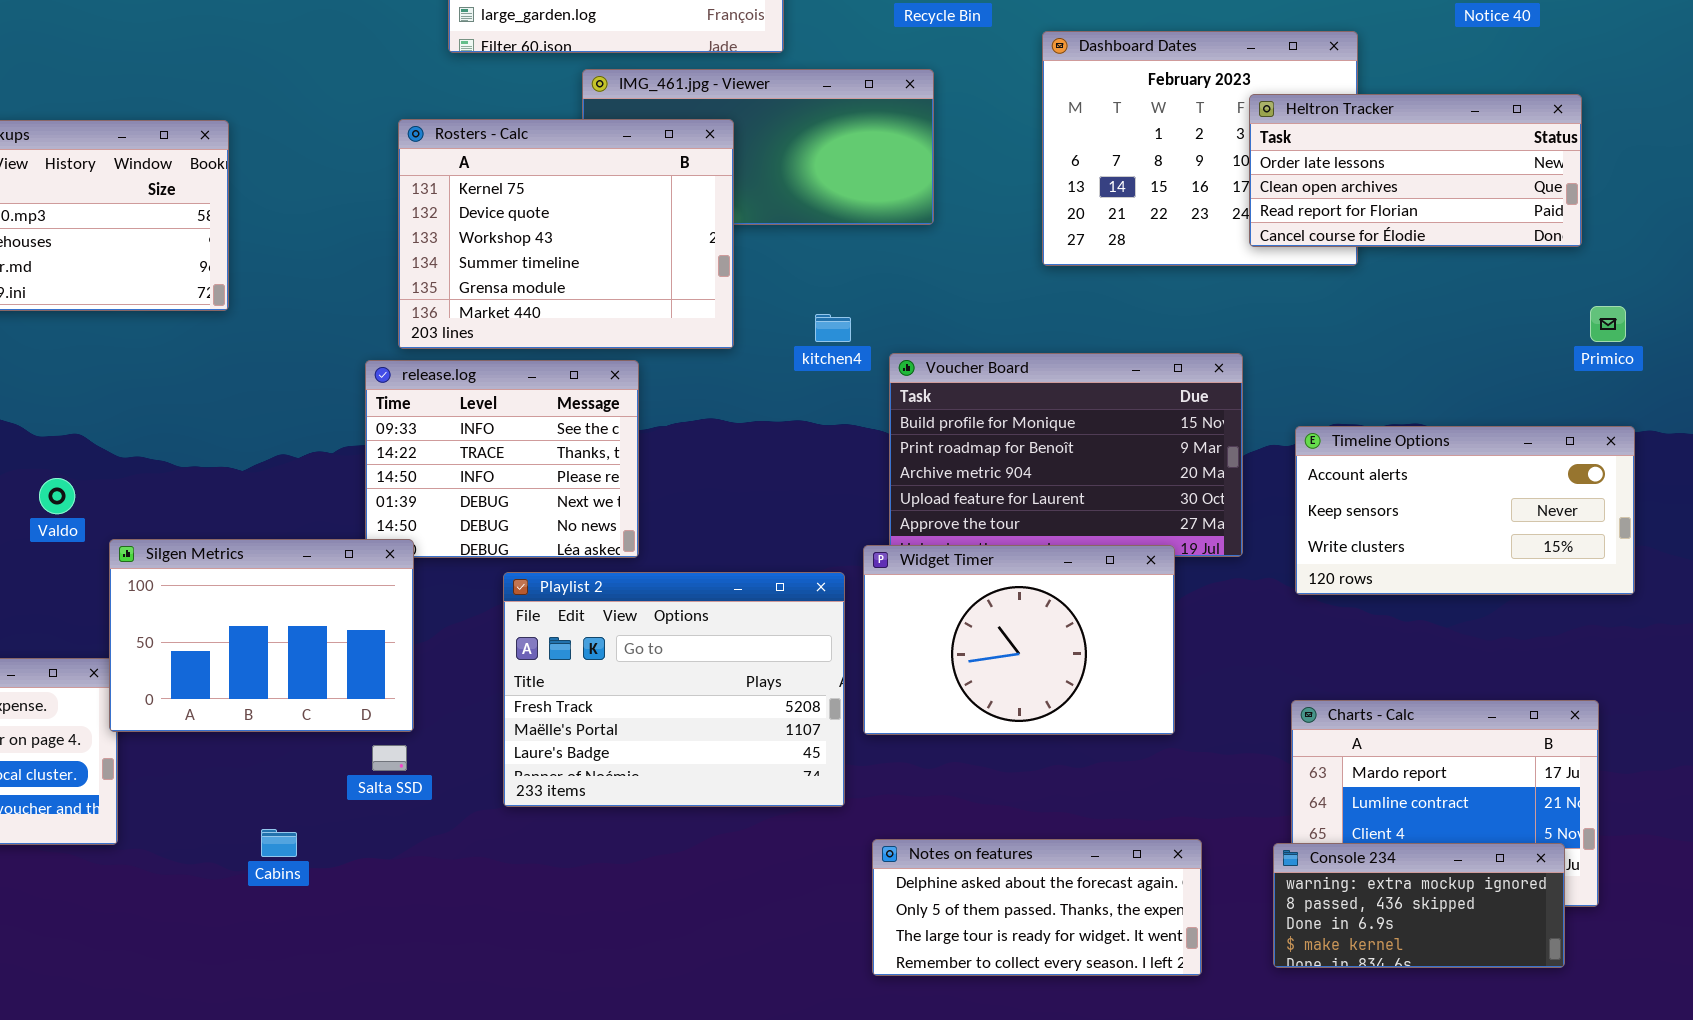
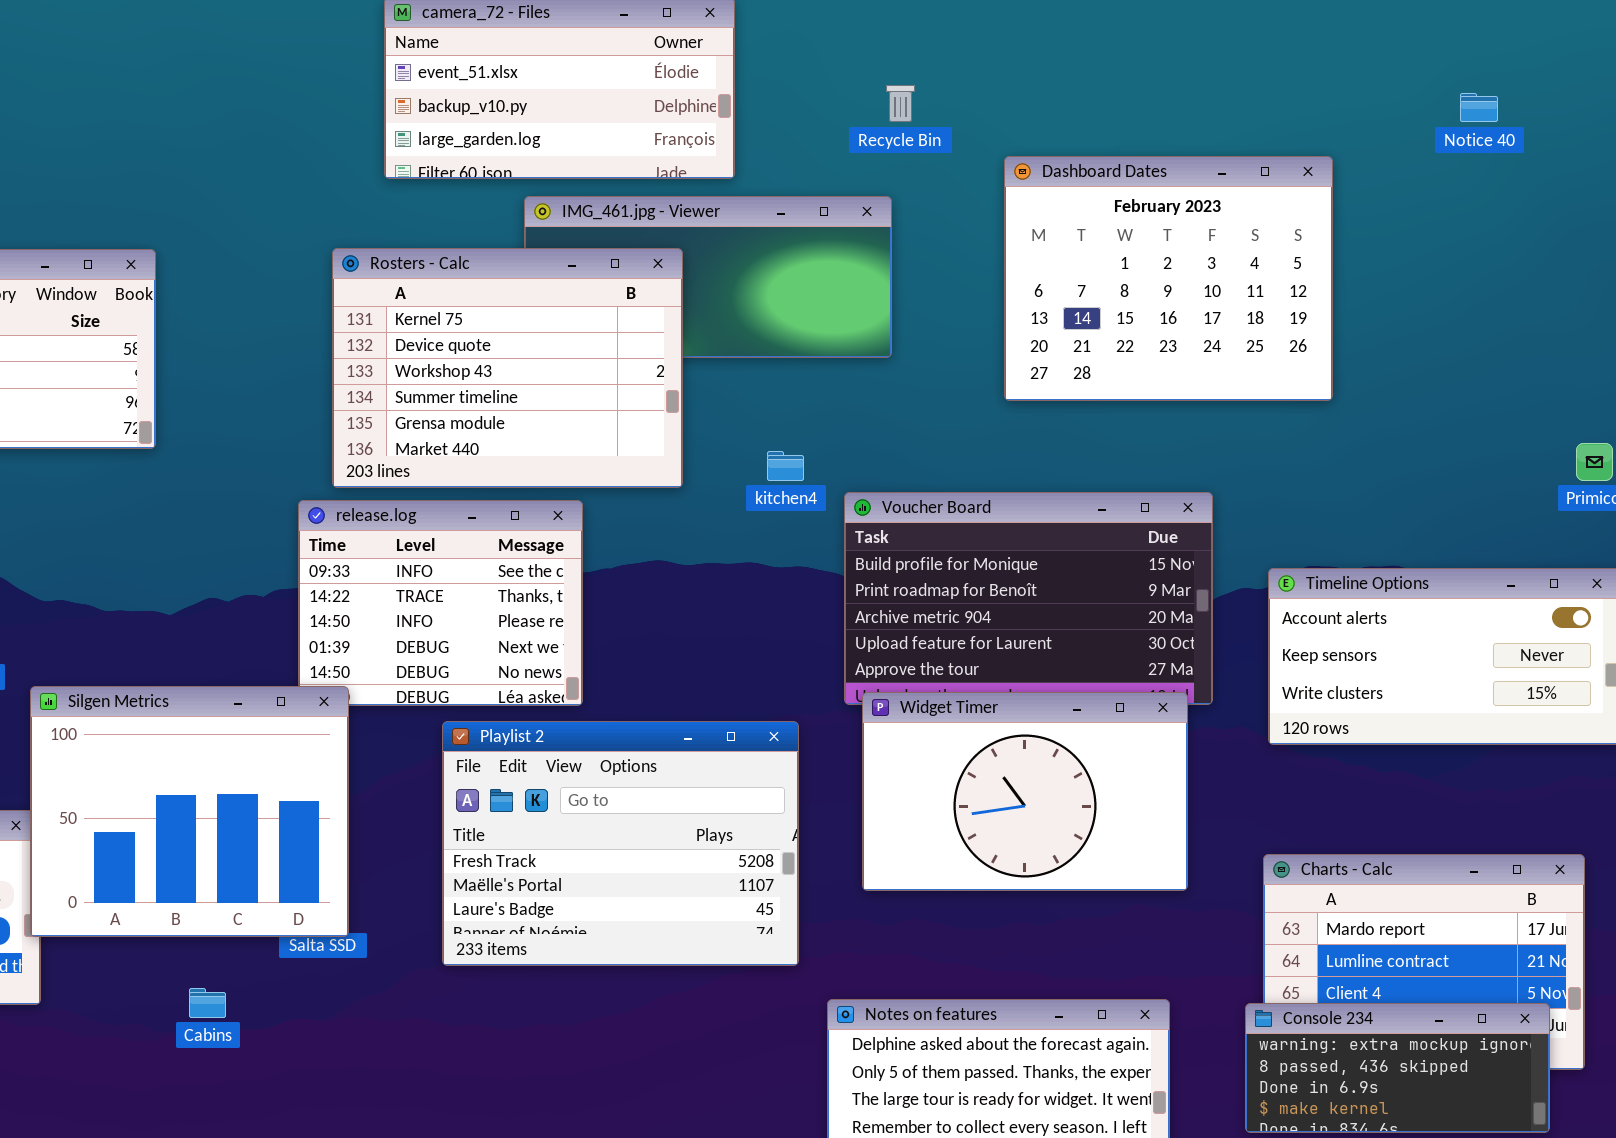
Heltron Tracker: [1249,94,1582,247] -> none, closed
Silgen Metrics: [109,539,414,732] -> [30,686,349,937], resized
Widget Timer: [863,545,1175,735] -> [862,692,1188,891], moved

